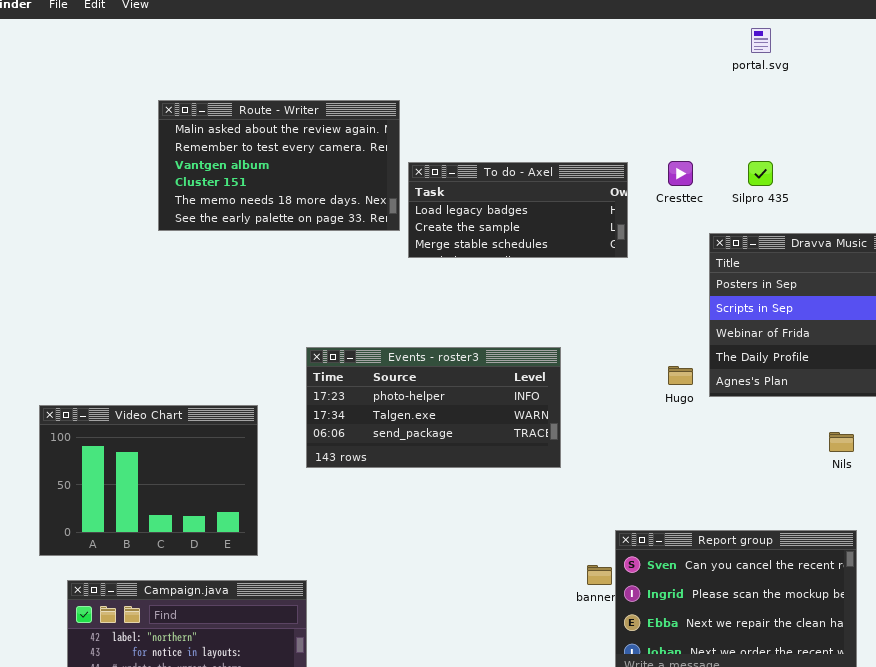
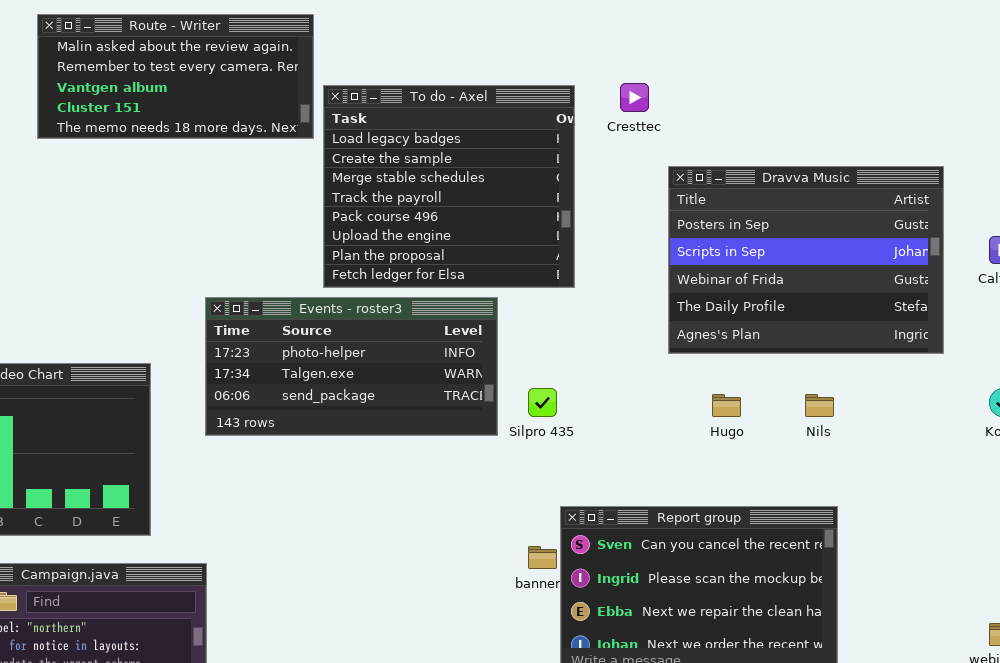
Route - Writer: [158,100,400,231] -> [37,14,314,139], resized
Silpro 435: [748,161,773,186] -> [528,388,557,417], moved
To do - Axel: [408,162,628,258] -> [323,85,575,288], resized
Hugo: [668,366,693,385] -> [712,394,741,417], moved

